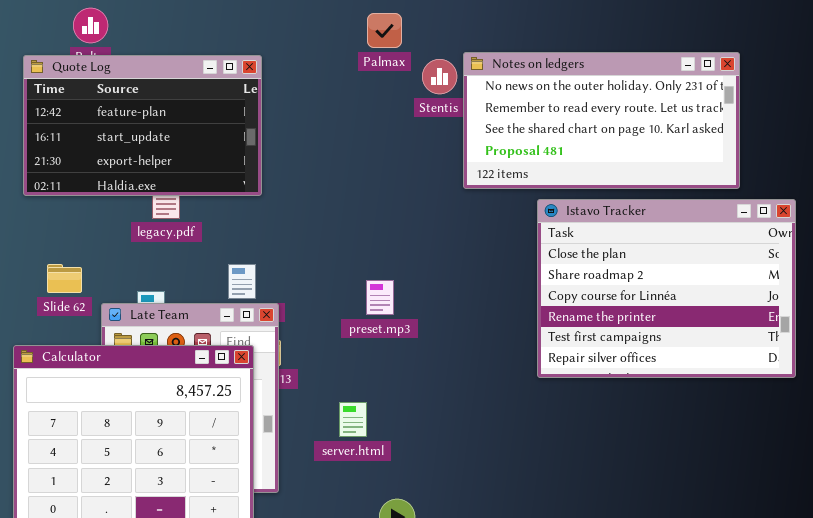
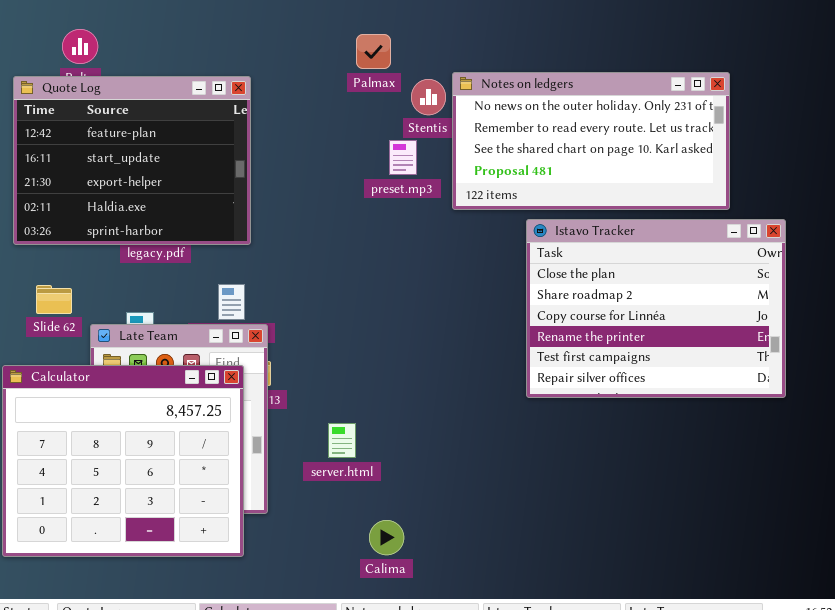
Quote Log: [23,55,262,196] -> [13,76,251,245], resized
preset.mp3: [366,280,394,315] -> [389,140,417,175], moved

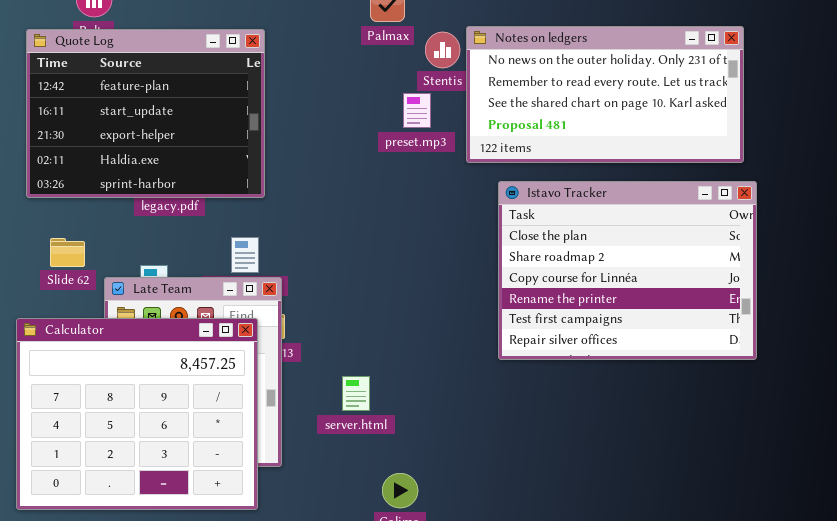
Istavo Tracker: [526,219,786,398] -> [498,181,757,360], moved

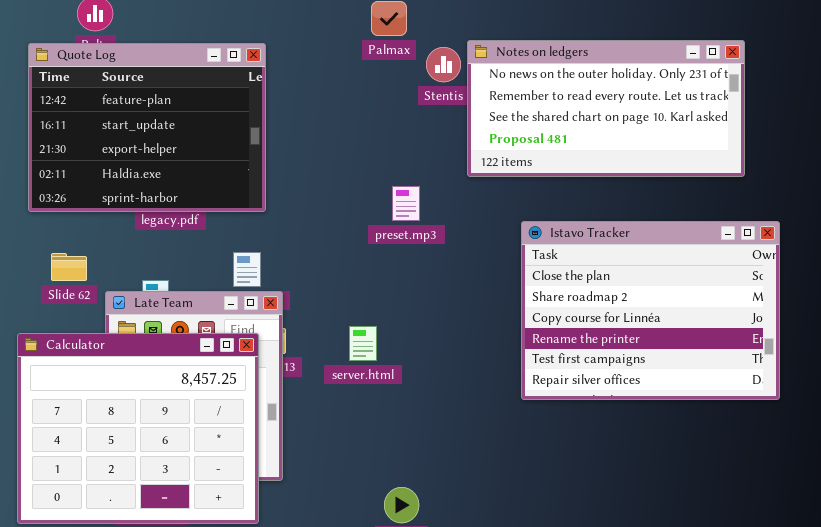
preset.mp3: [403,93,431,128] -> [392,186,420,221], moved
Istavo Tracker: [498,181,757,360] -> [521,221,780,400], moved
server.html: [342,376,370,411] -> [349,326,377,361], moved

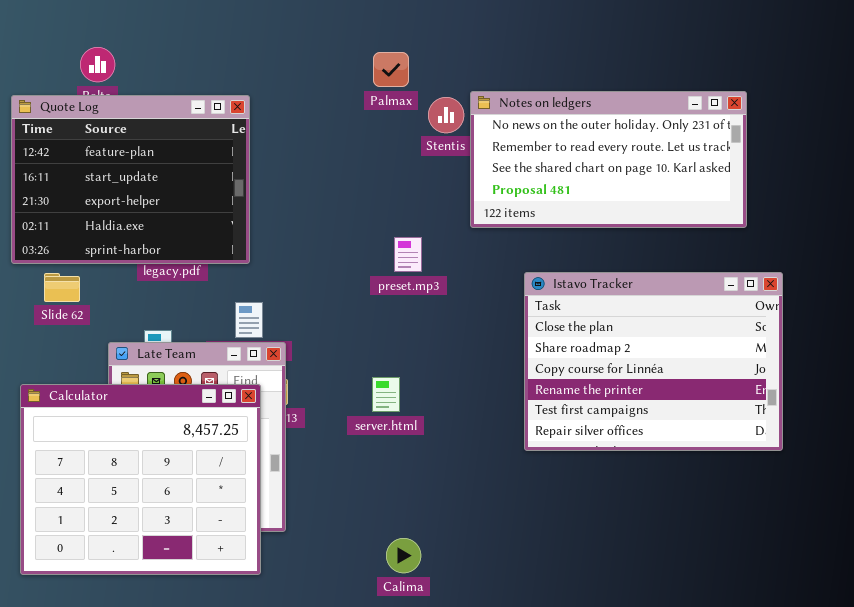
Quote Log: [28,43,266,212] -> [11,95,250,264], moved
Slide 62: [51,253,87,281] -> [44,273,80,302], moved
server.html: [349,326,377,361] -> [372,377,400,412], moved

